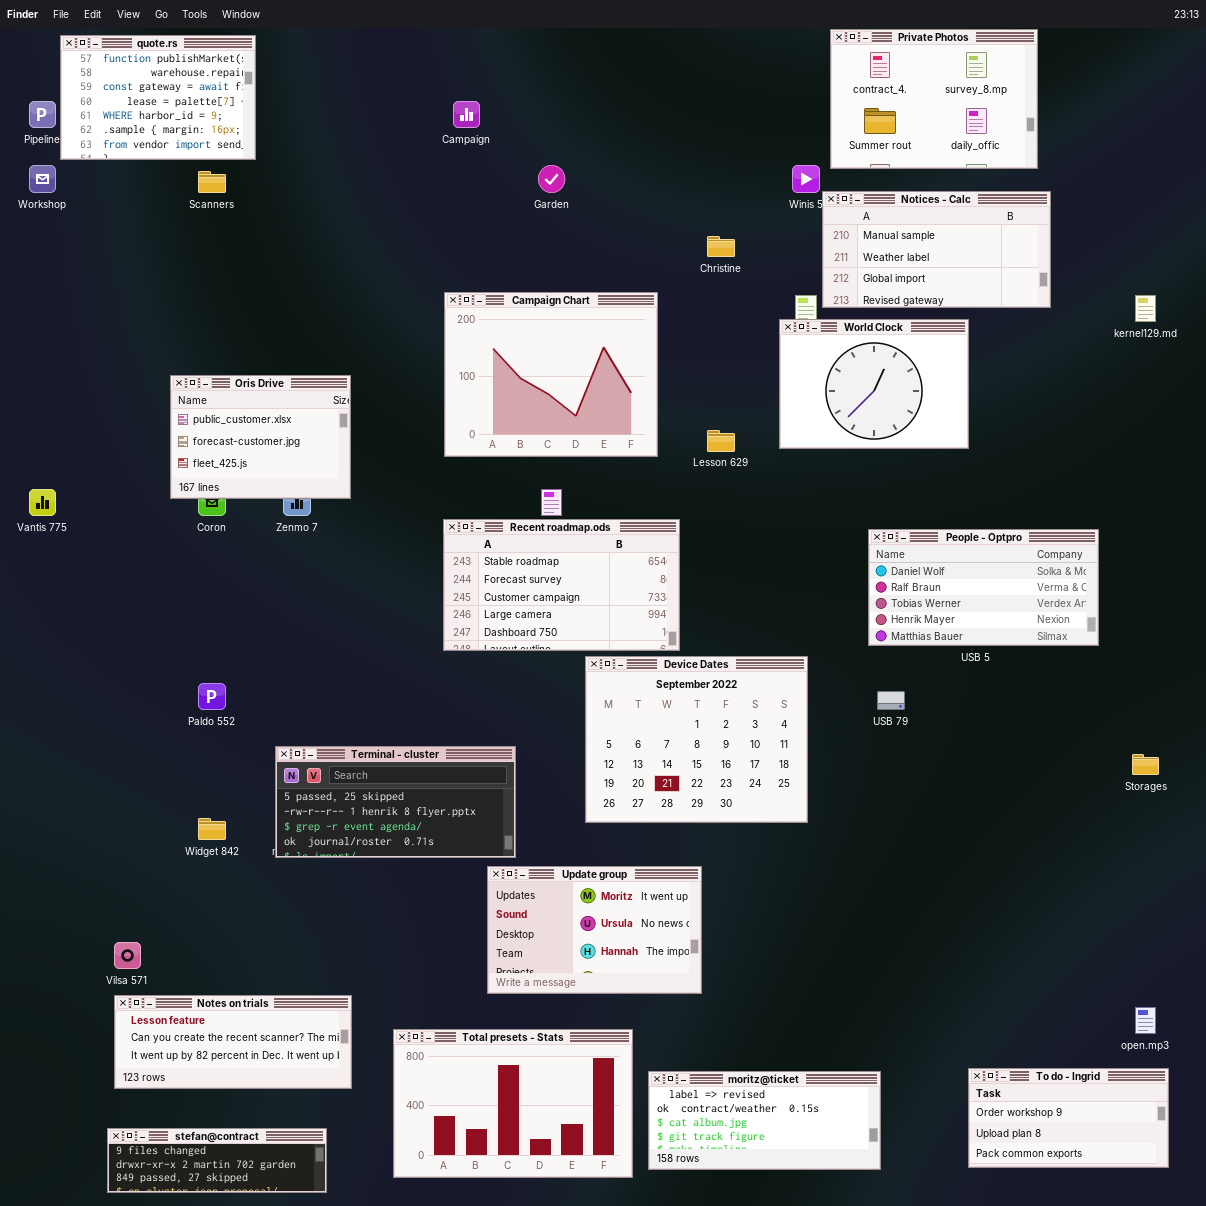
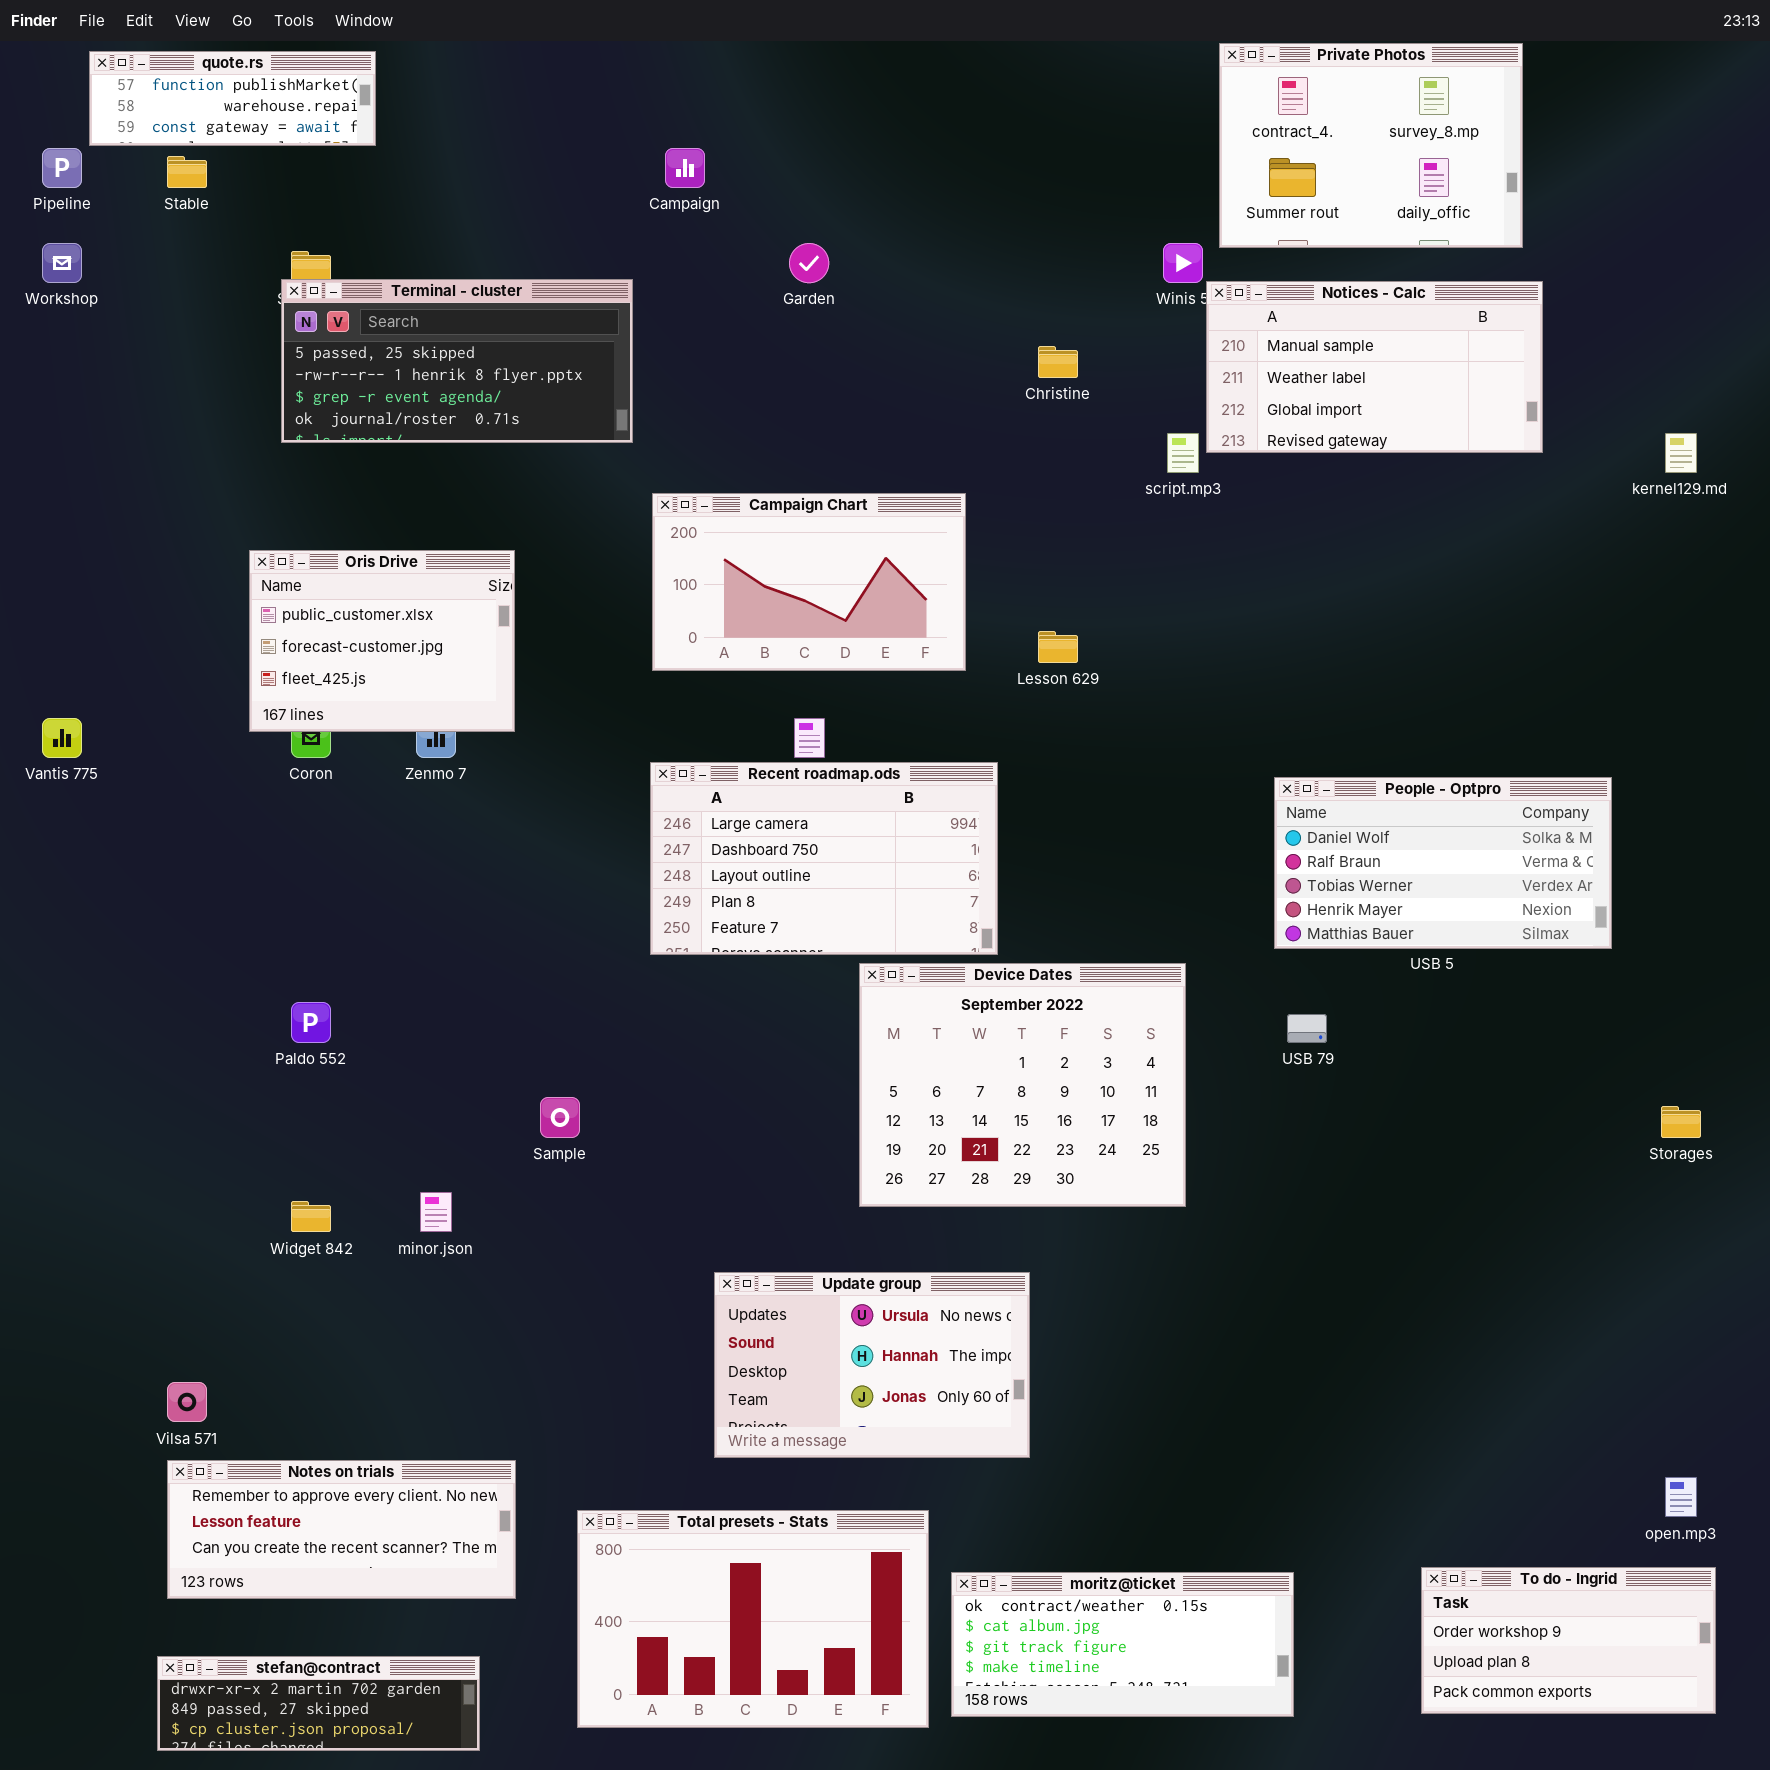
quote.rs: [60,35,256,160] -> [89,51,376,146], resized
Campaign Chart: [444,292,658,457] -> [652,493,966,671], resized
World Clock: [779,319,969,449] -> none, closed
Recent roadmap.ods: [443,519,680,651] -> [650,762,998,955], scrolled down 3 rows
Terminal - cluster: [275,746,516,858] -> [281,279,633,443], moved
Update group: [487,866,702,994] -> [714,1272,1030,1458], scrolled down 1 row
Notes on trials: [114,995,352,1089] -> [167,1460,516,1599], scrolled up 1 row
moritz@ticket: [648,1071,881,1170] -> [951,1572,1294,1717], scrolled down 1 row
stefan@contract: [107,1128,327,1193] -> [157,1656,480,1751], scrolled down 1 row

